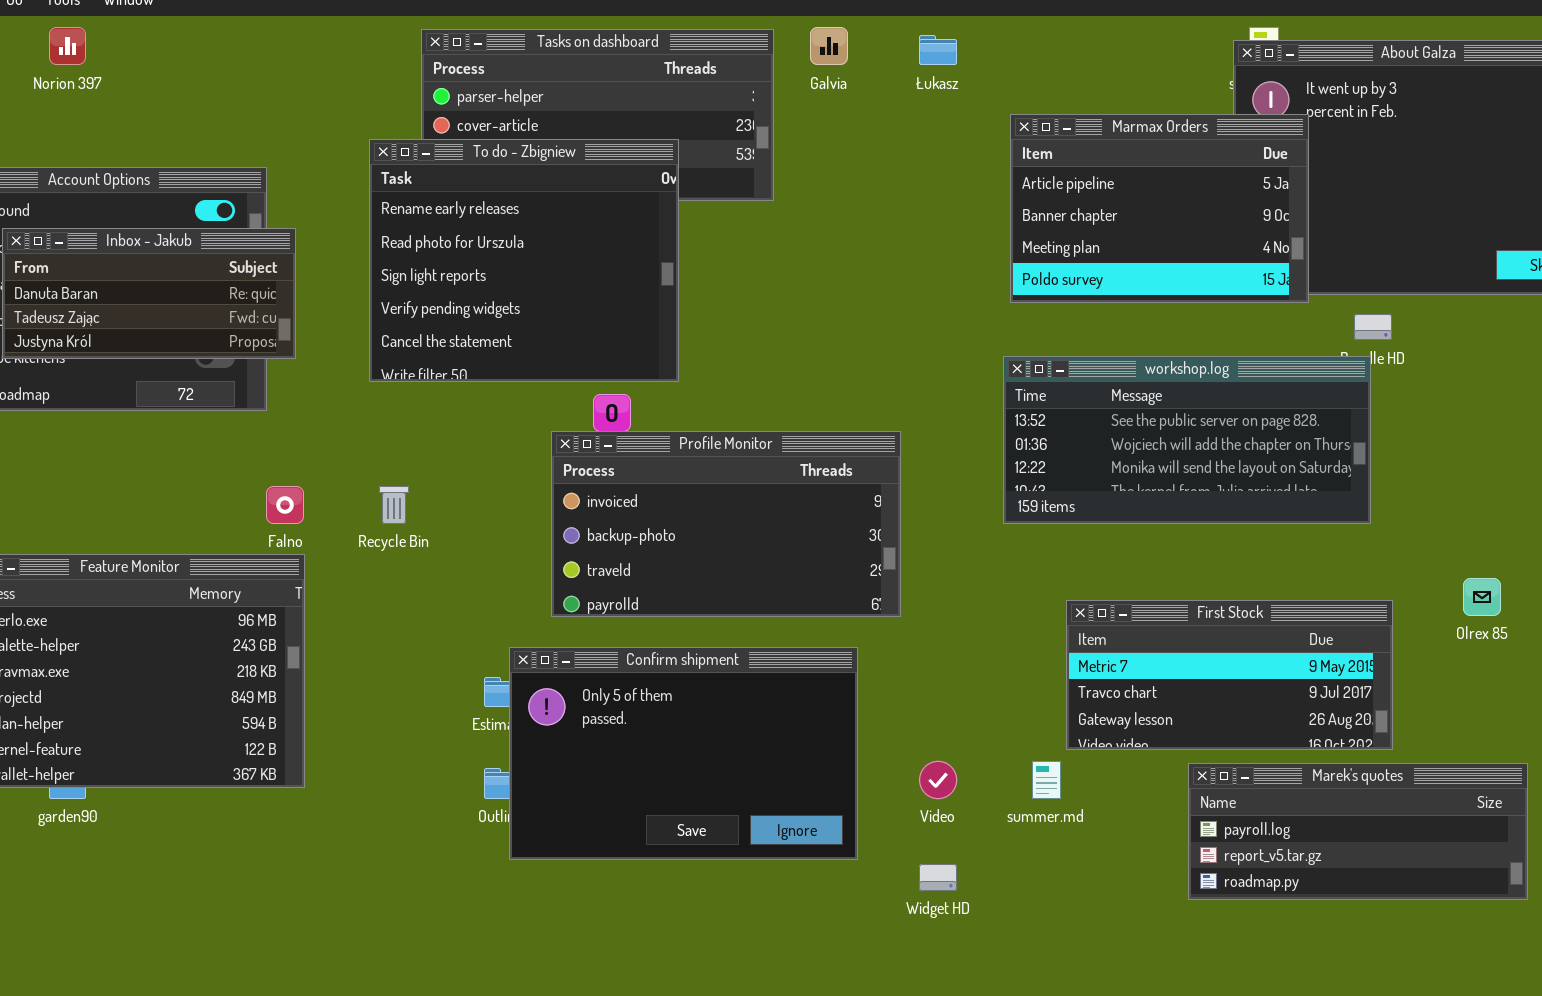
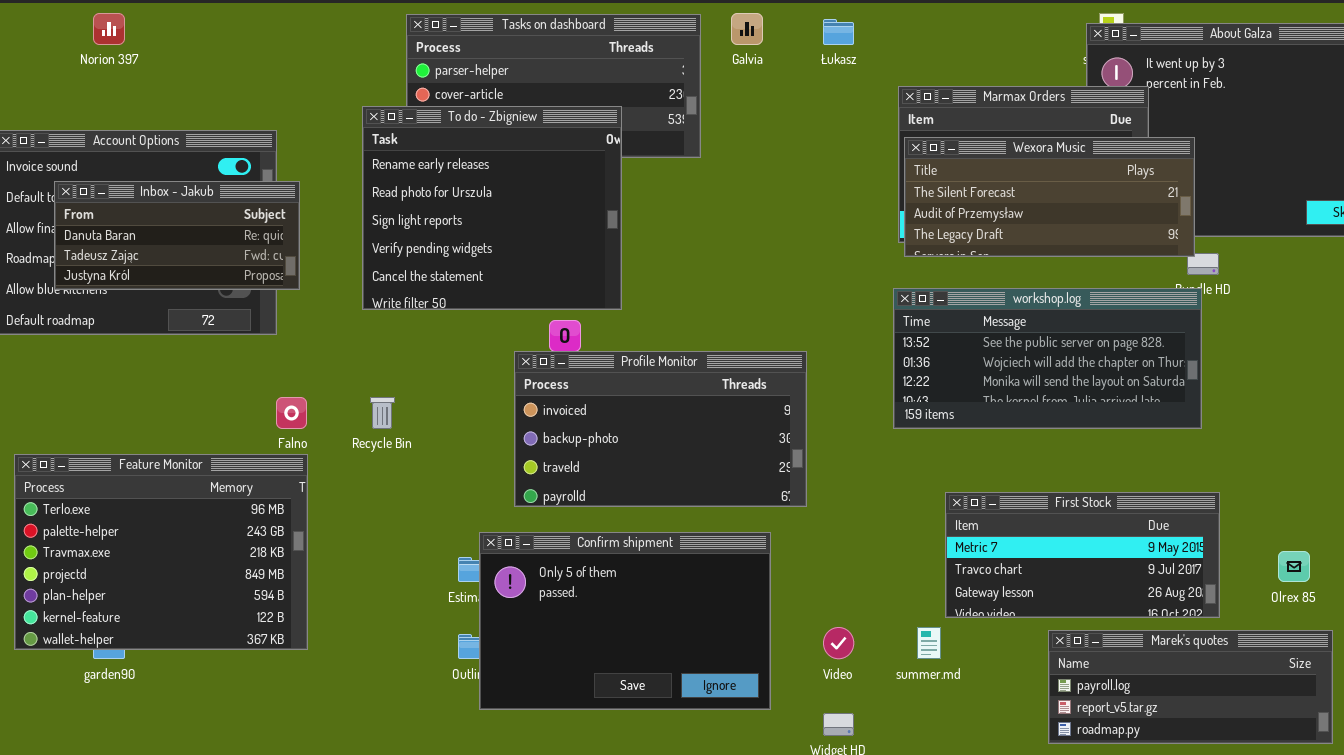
Wexora Music: none -> [904,137,1195,257], opened
Olrex 85: [1463,578,1501,616] -> [1278,551,1310,582], moved

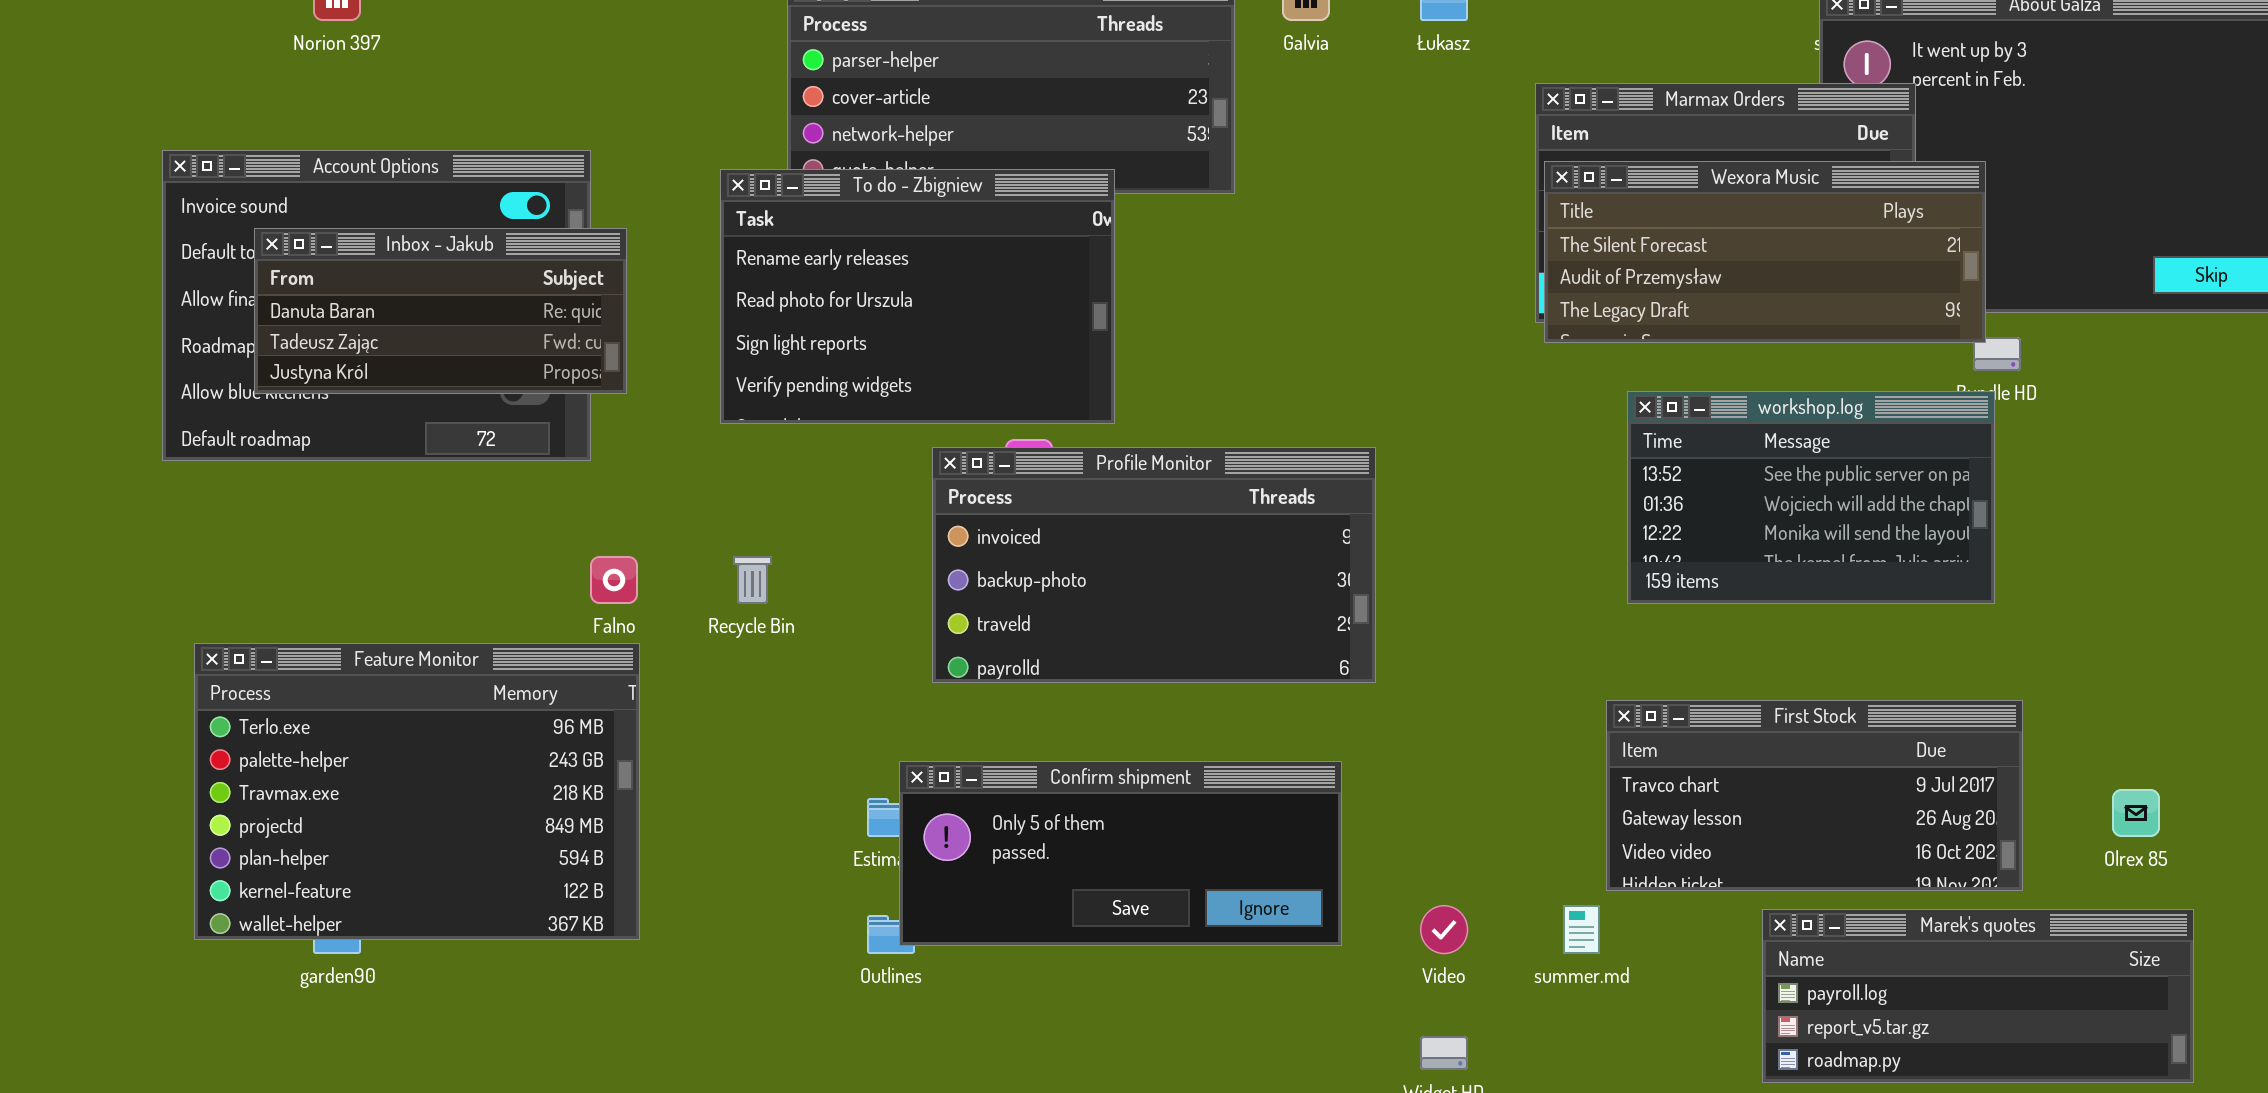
To do - Zbigniew: [362,106,622,310] -> [720,169,1115,424], resized
workshop.log: [893,288,1202,429] -> [1627,391,1995,604], resized
Profile Monitor: [514,351,807,507] -> [932,447,1376,683], moved
First Stock: [945,492,1220,618] -> [1606,700,2023,891], scrolled down 1 row
Confirm shipment: [479,532,771,710] -> [899,761,1342,946], resized

